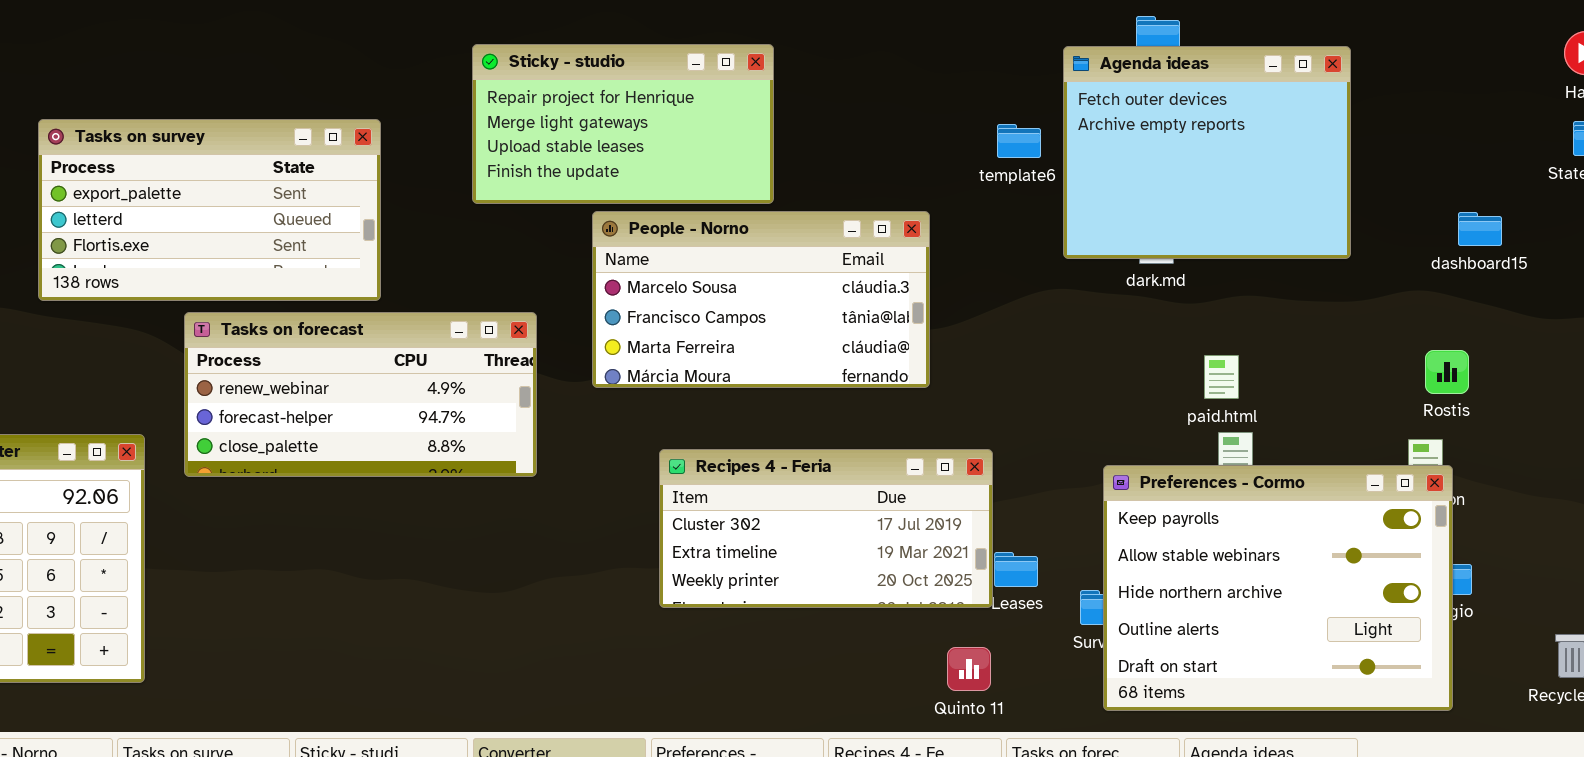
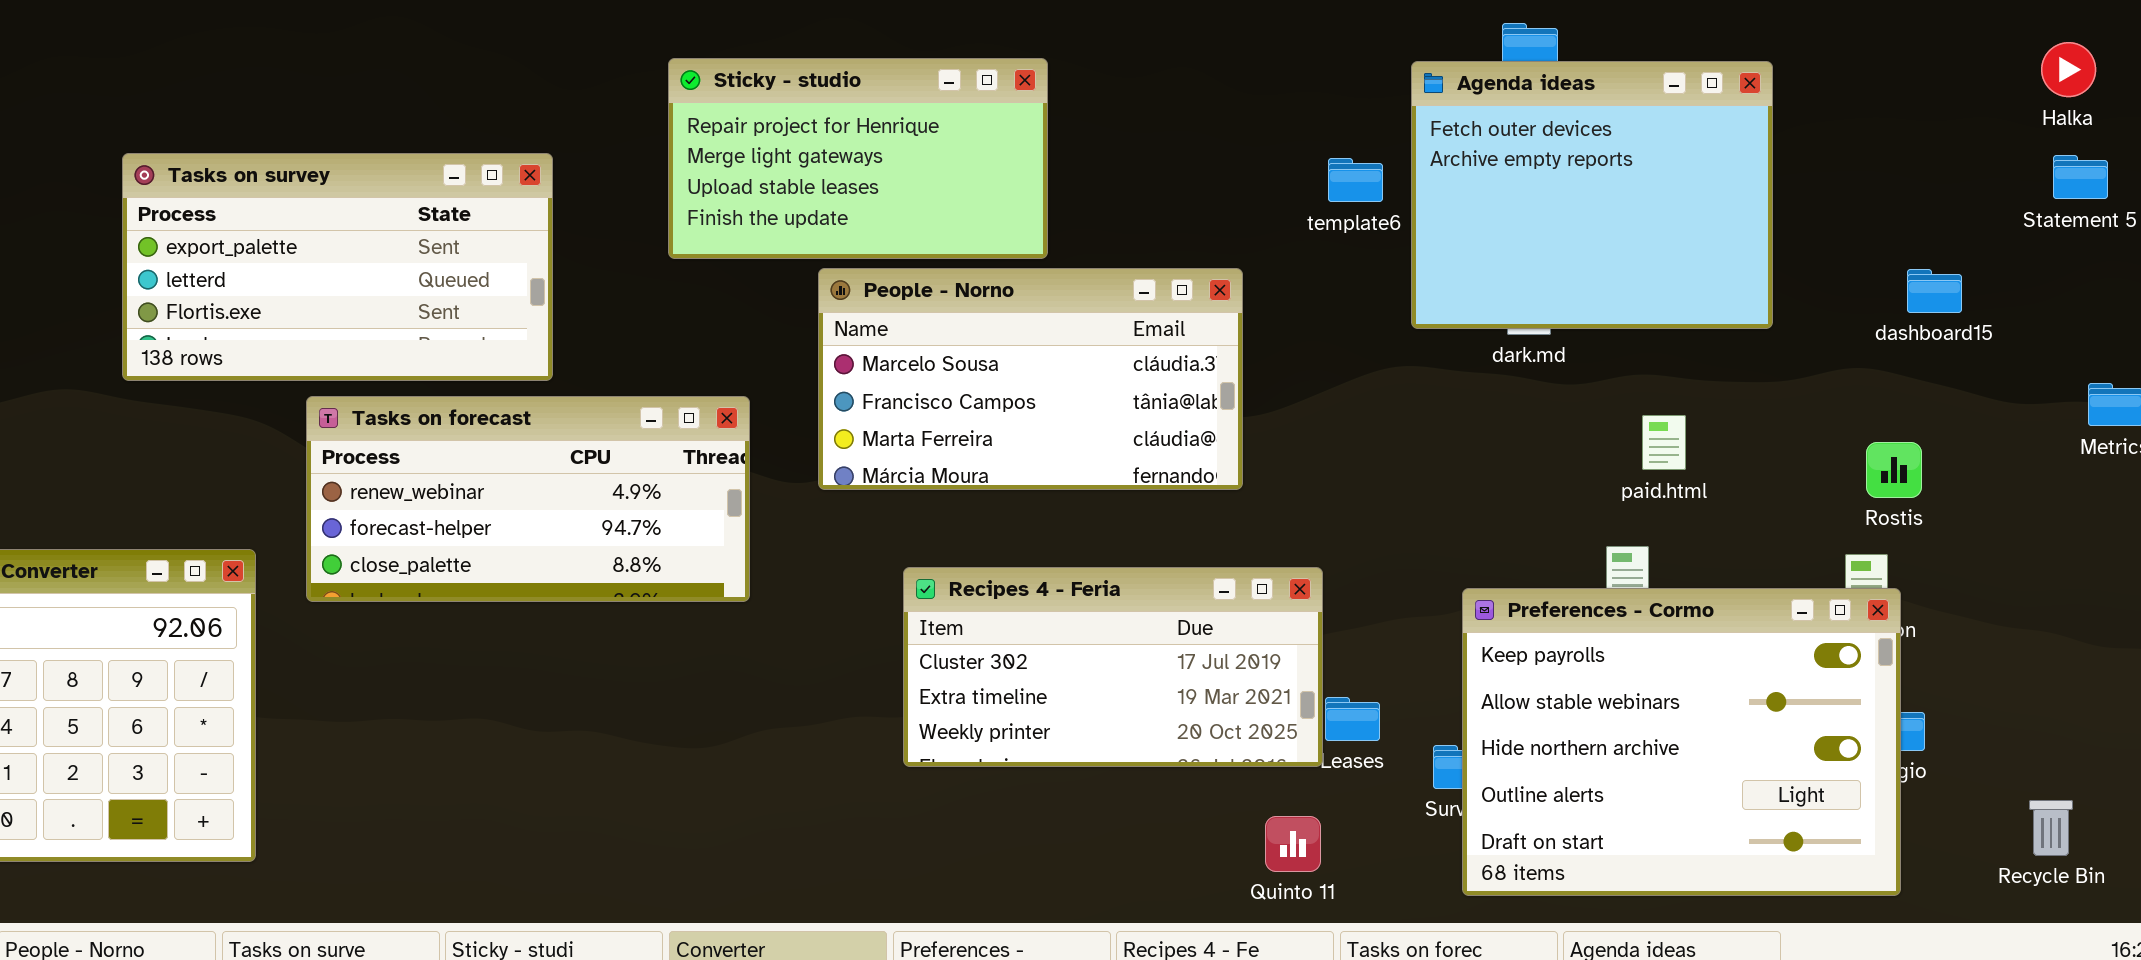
paid.html: [1204,355,1239,399] -> [1642,415,1686,470], moved

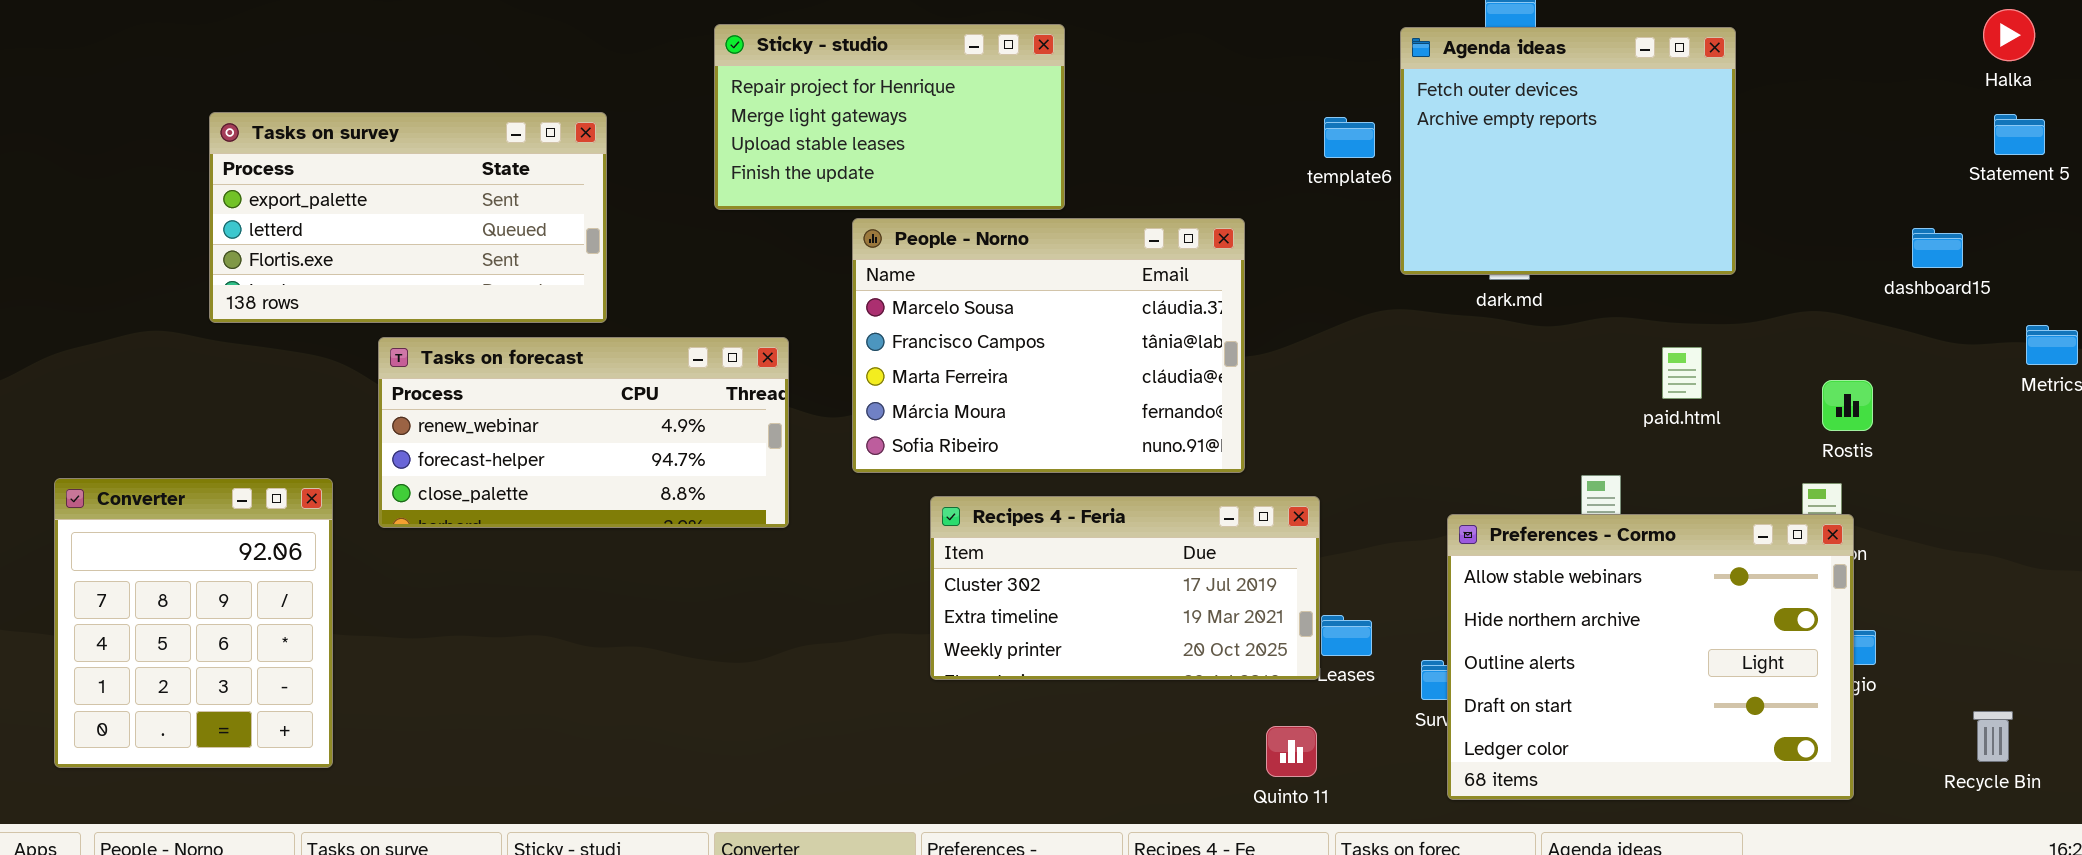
People - Norno: [818,268,1243,490] -> [852,218,1245,473], resized
dashboard15: [1907,269,1962,313] -> [1912,228,1963,268], moved
paid.html: [1642,415,1686,470] -> [1662,347,1702,399], moved
Preferences - Cormo: [1462,588,1901,896] -> [1447,514,1854,800], scrolled down 1 row

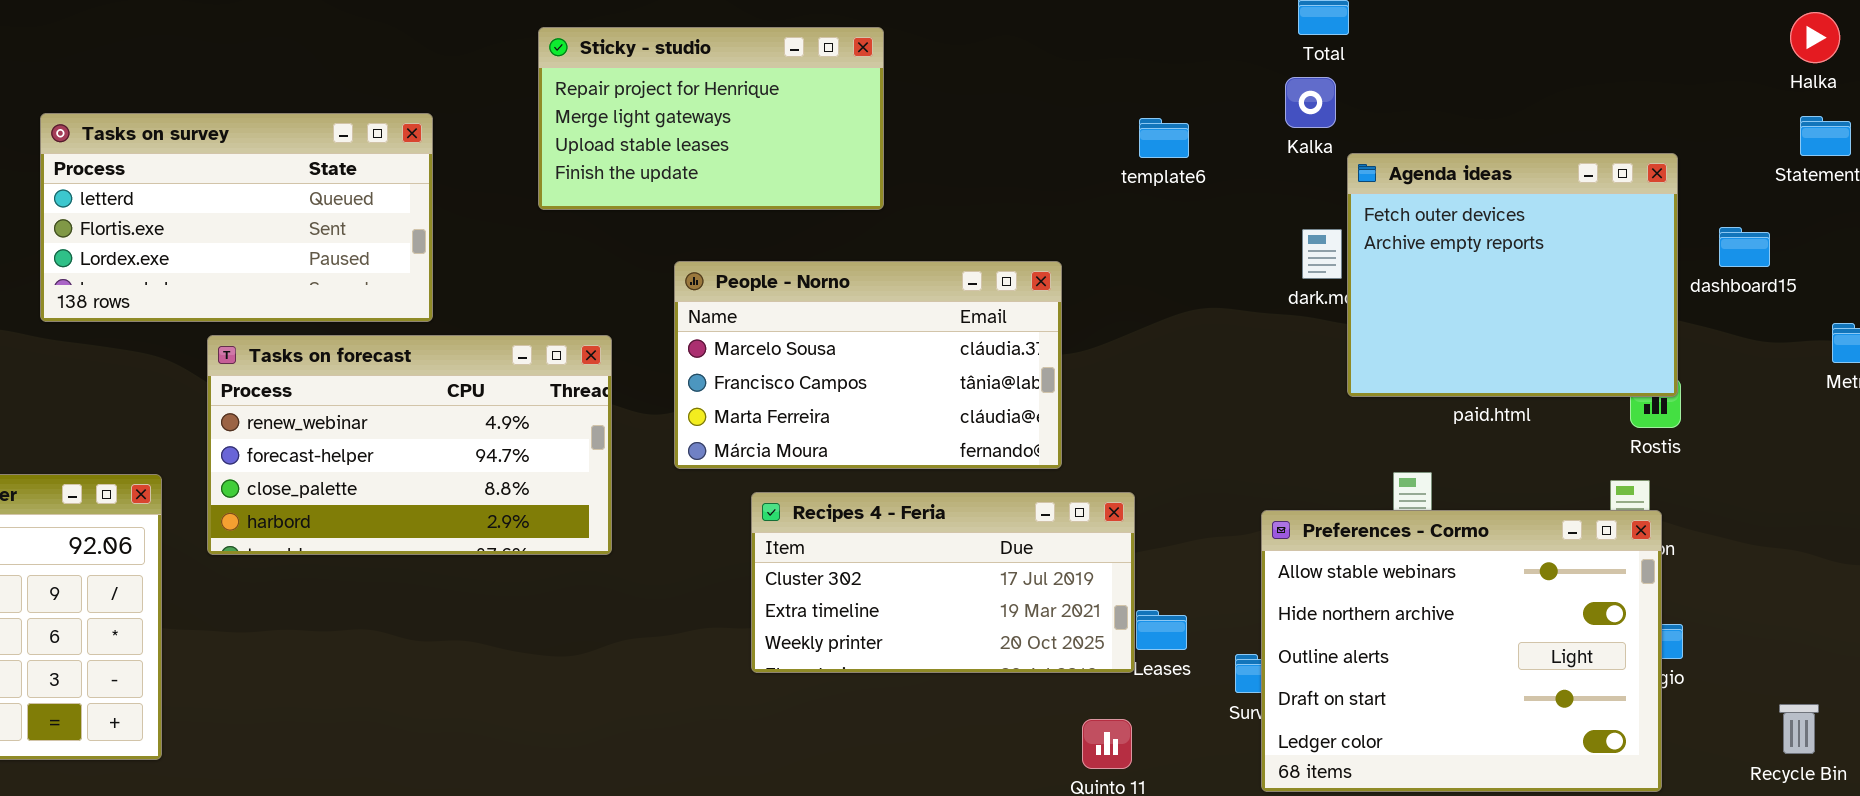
Agenda ideas: [1400,27,1736,275] -> [1347,153,1678,397], moved
Tasks on survey: [209,112,607,323] -> [40,113,433,322], scrolled down 1 row
People - Norno: [852,218,1245,473] -> [674,261,1062,469], resized
Tasks on forecast: [378,337,789,528] -> [207,335,612,555], resized

